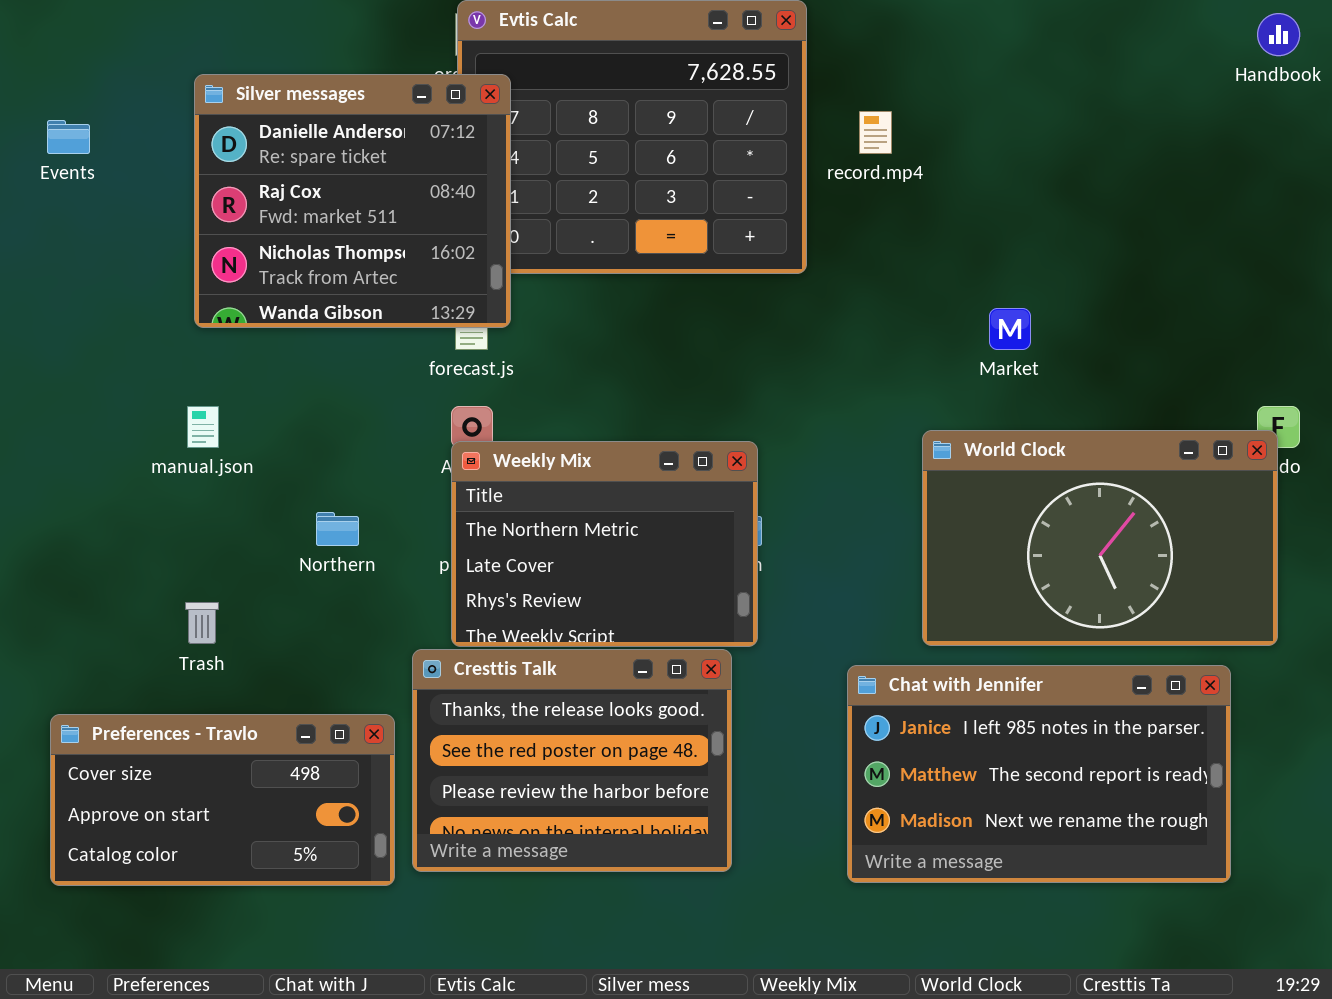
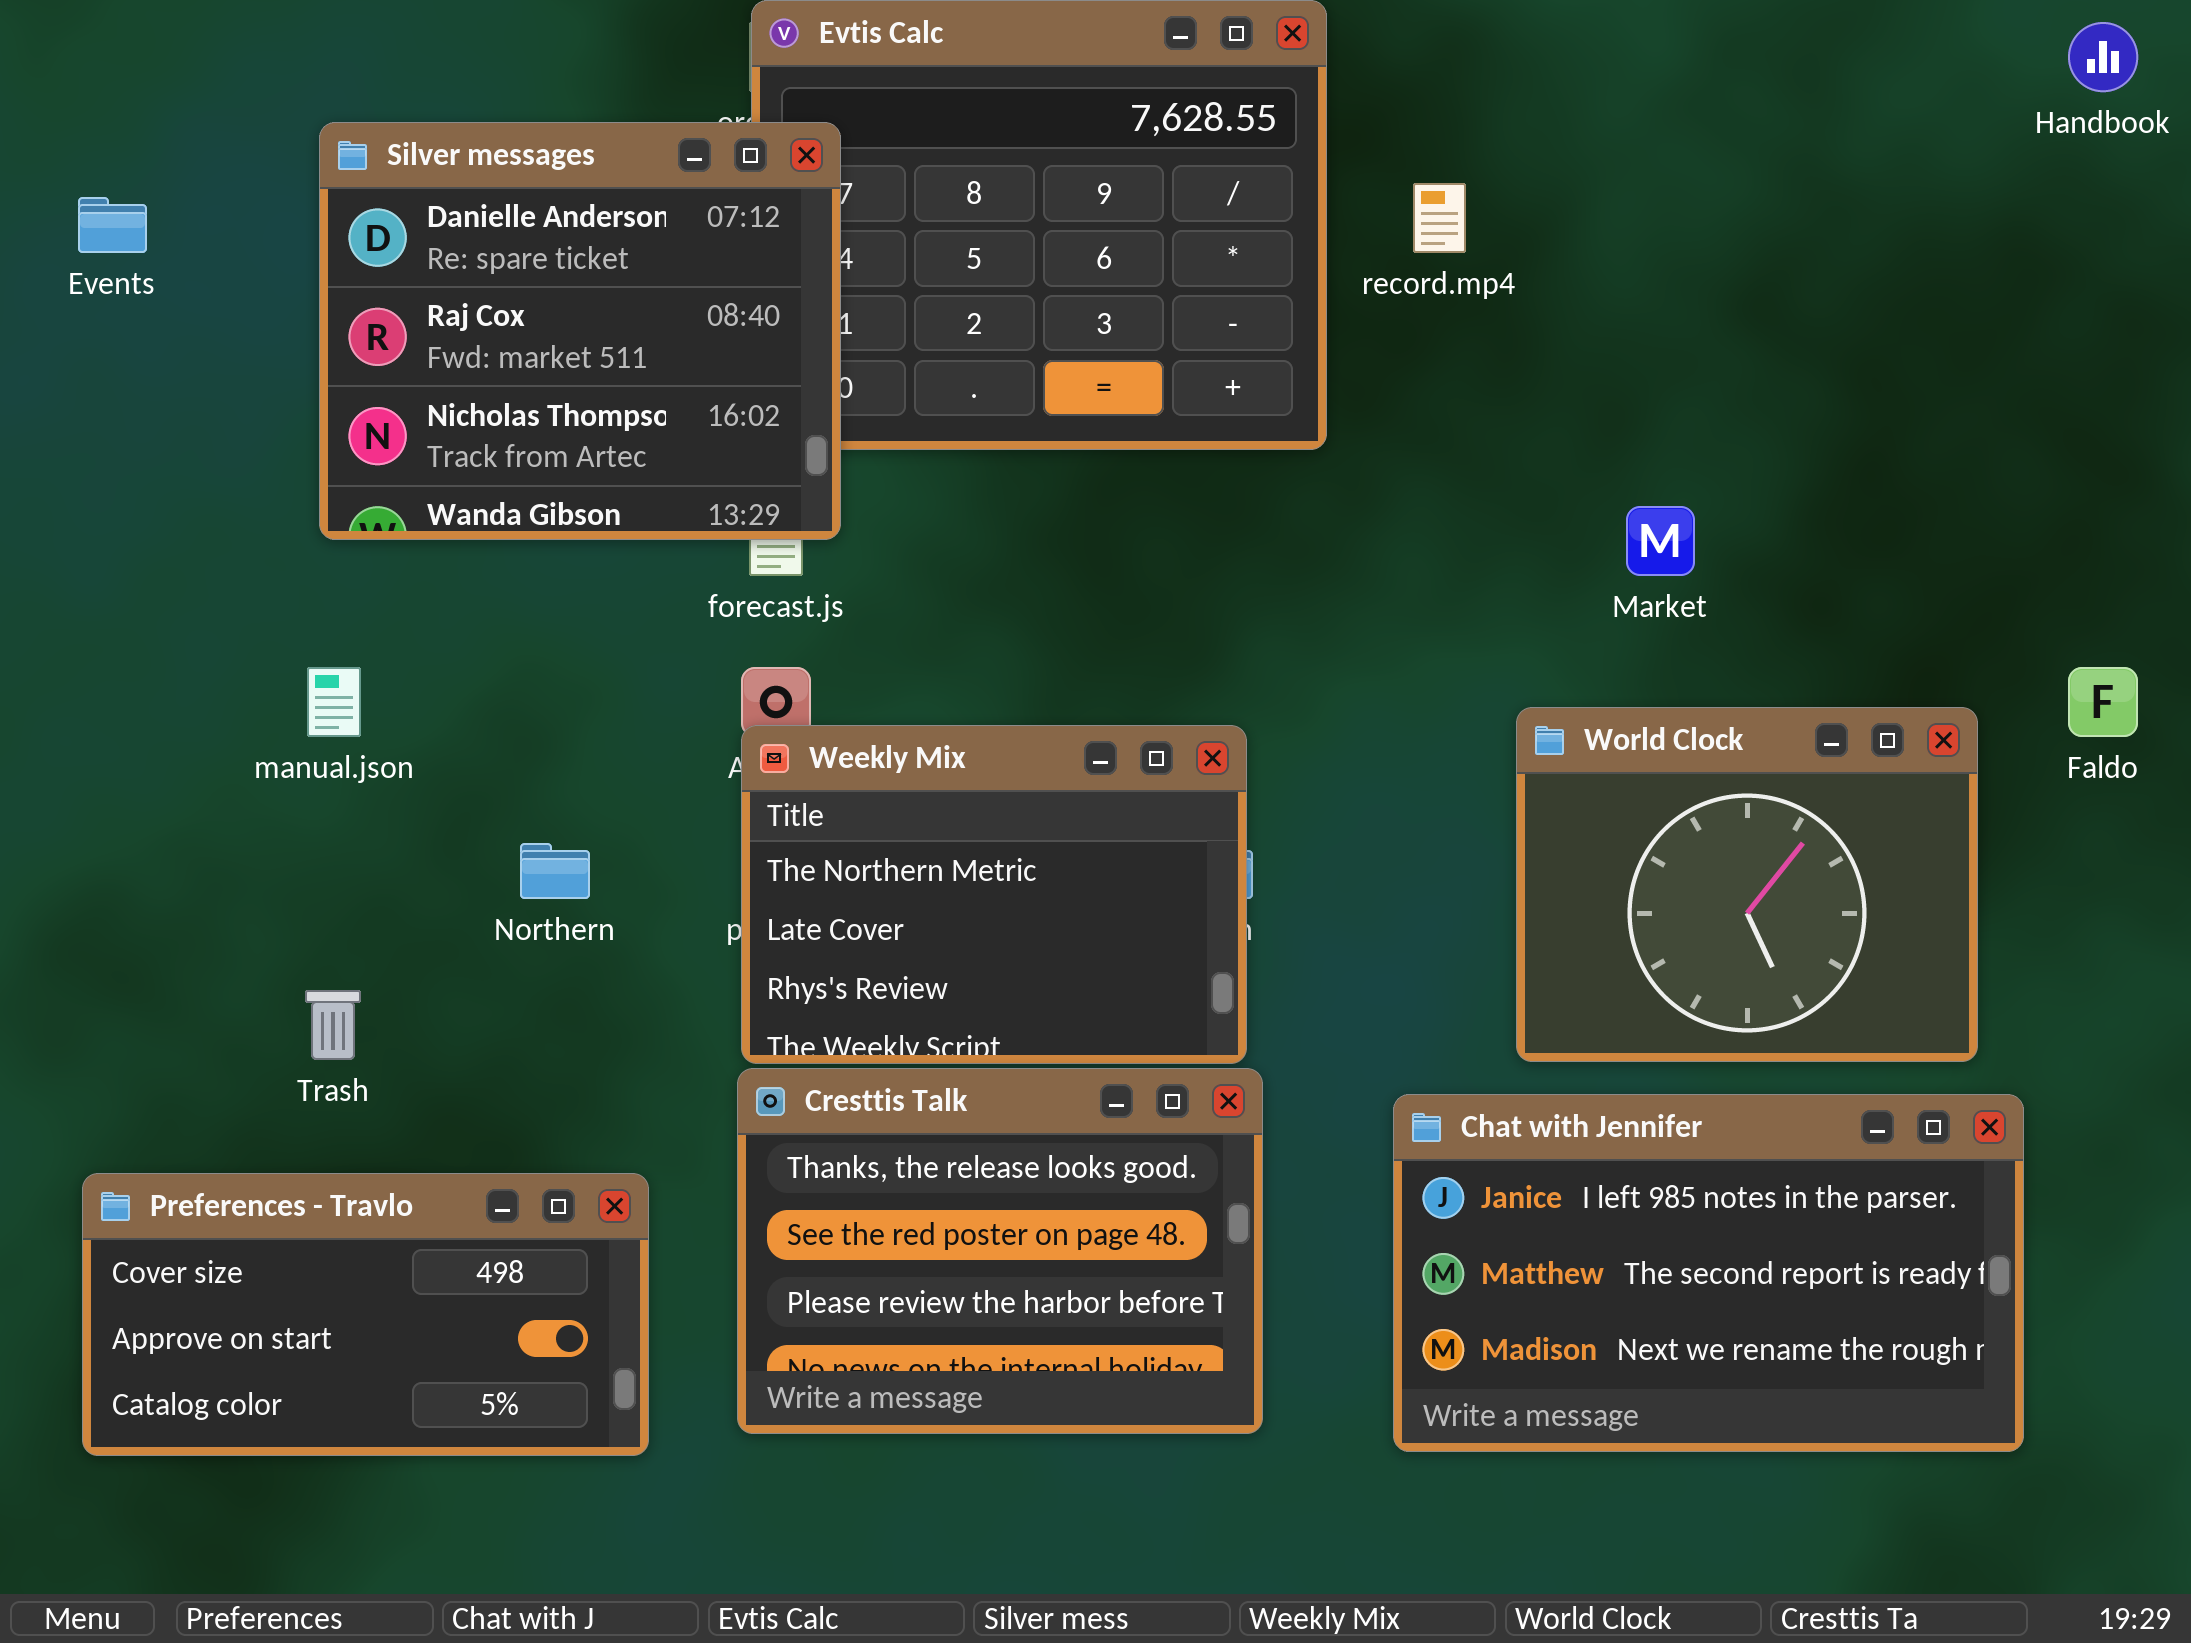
World Clock: [922,430,1278,646] -> [1516,707,1978,1062], resized
Cresttis Talk: [412,649,732,872] -> [737,1068,1263,1434], moved

